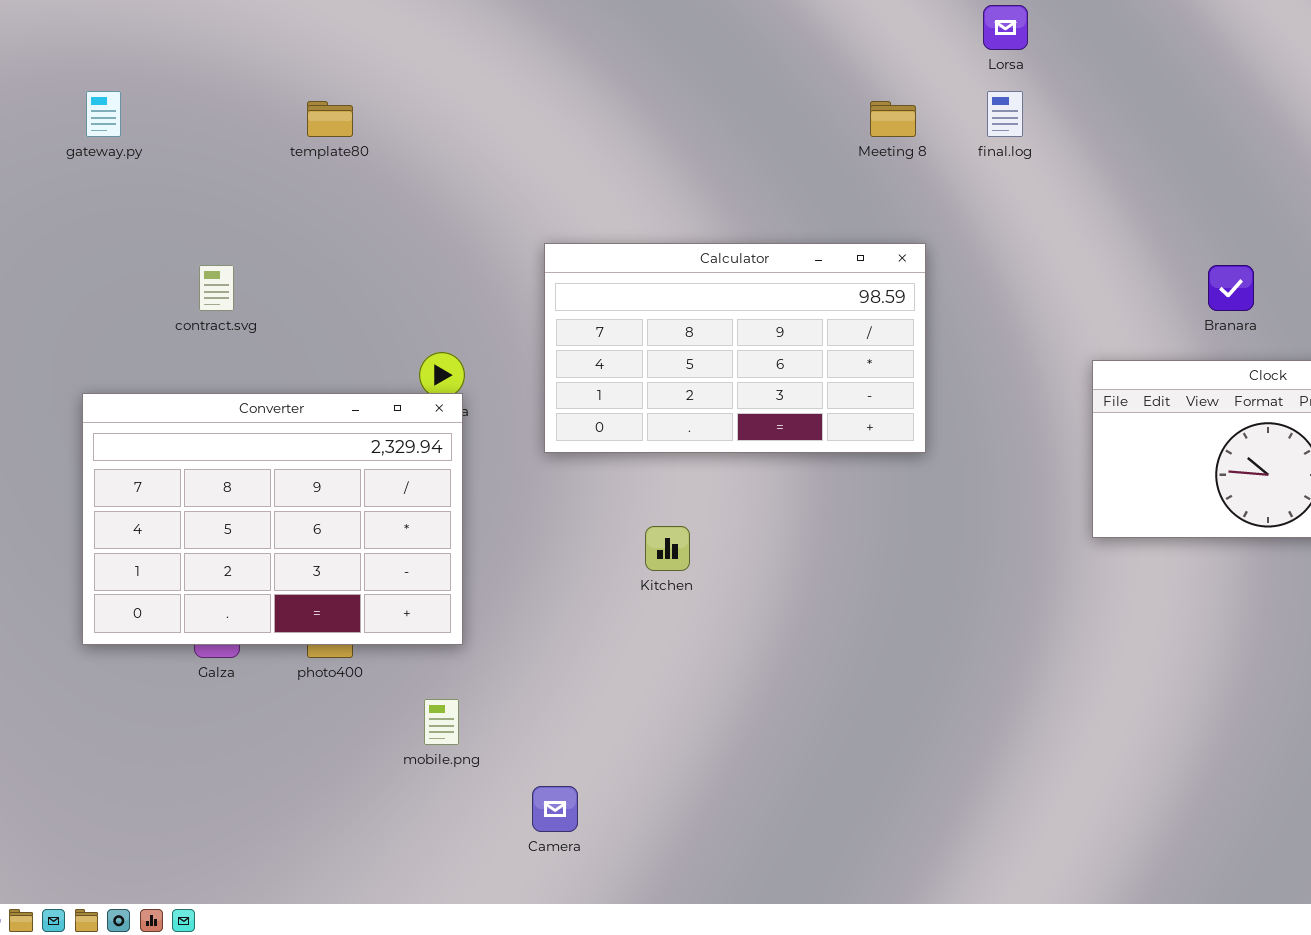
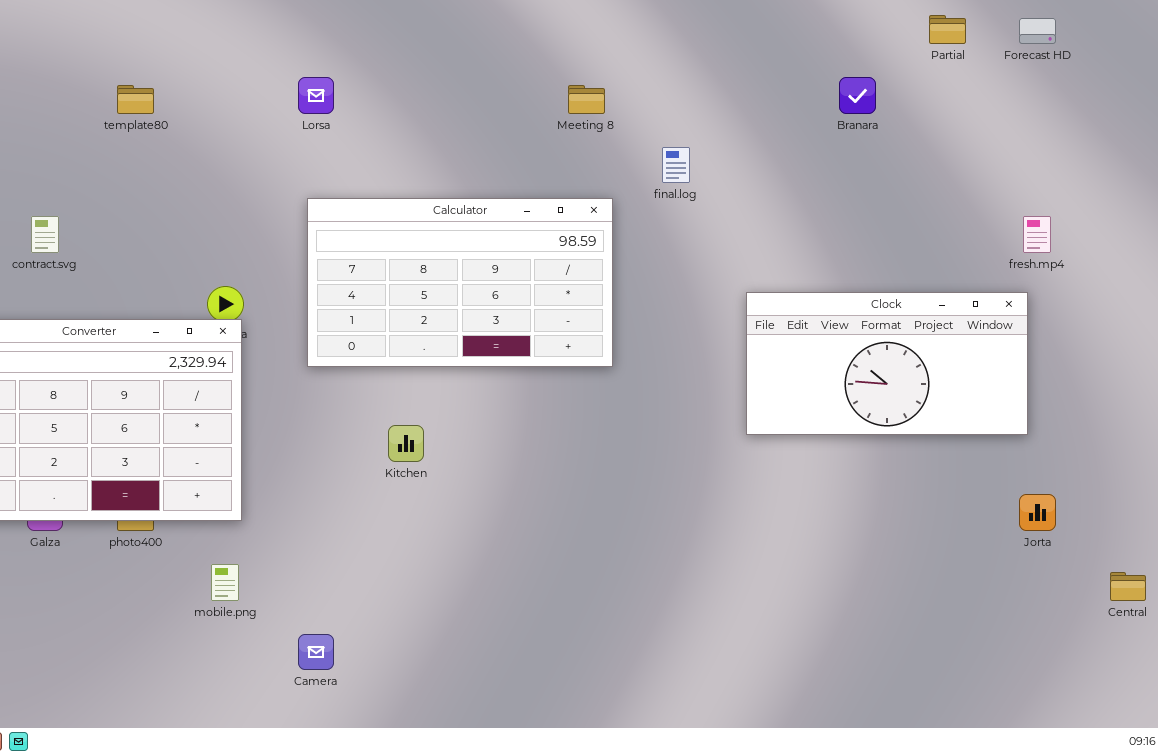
Lorsa: [983,5,1028,50] -> [298,77,334,114], moved
final.log: [987,91,1023,137] -> [662,147,690,183], moved
Branara: [1208,265,1254,311] -> [839,77,876,114], moved

